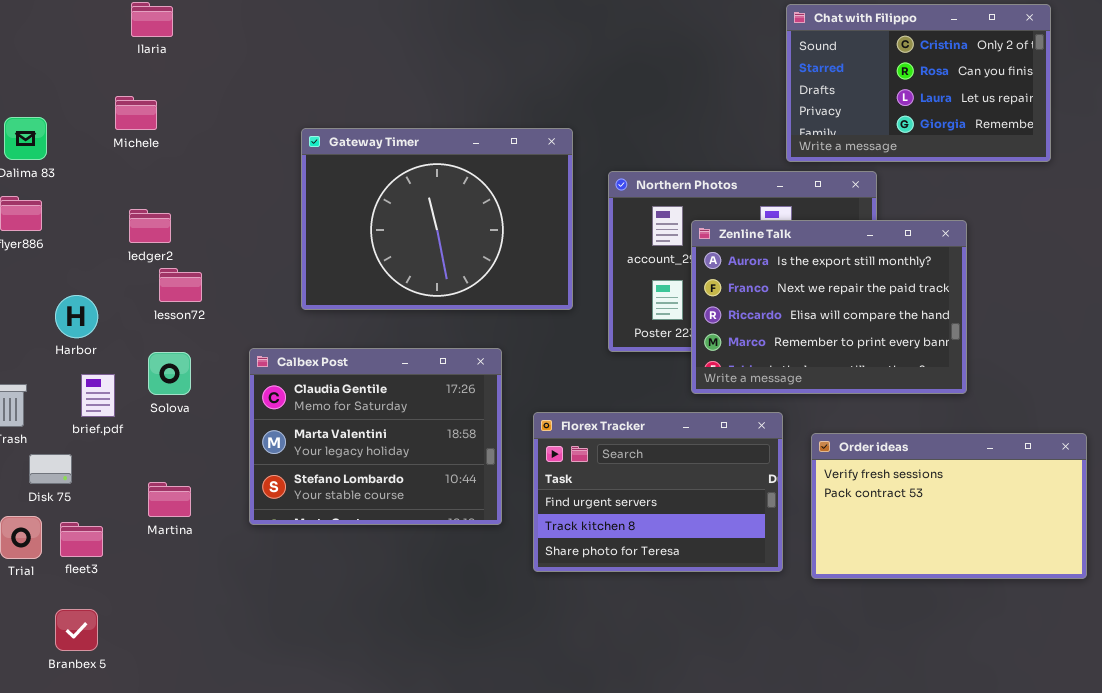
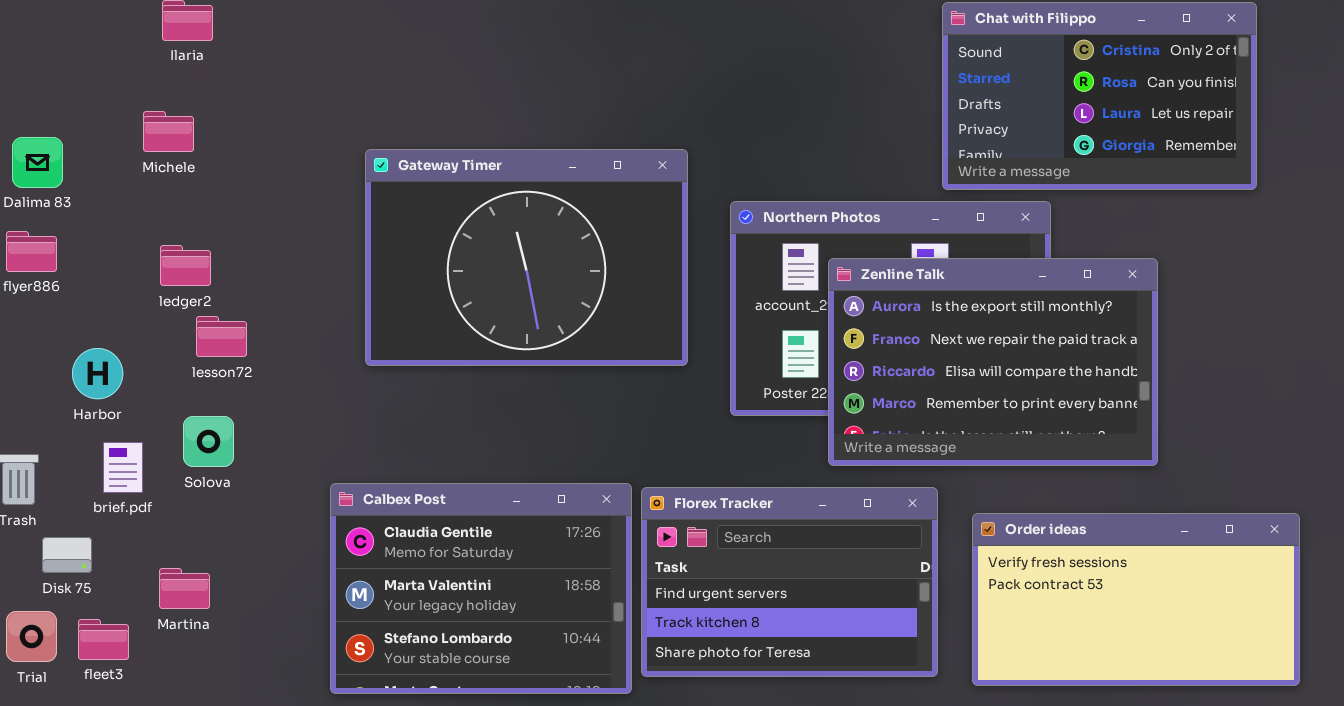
Calbex Post: [249,348,502,525] -> [330,483,632,694], moved
Martina: [148,482,191,517] -> [159,568,210,609], moved

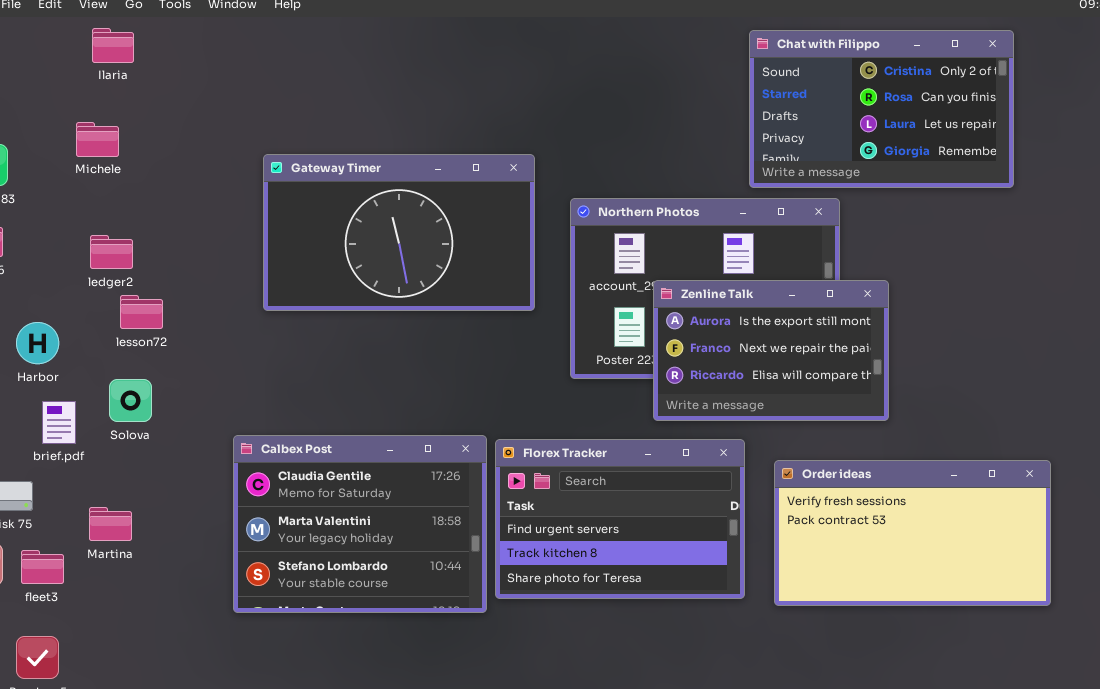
Gateway Timer: [365,149,688,366] -> [263,154,535,311], resized
Zenline Talk: [828,258,1158,466] -> [653,280,889,421], resized

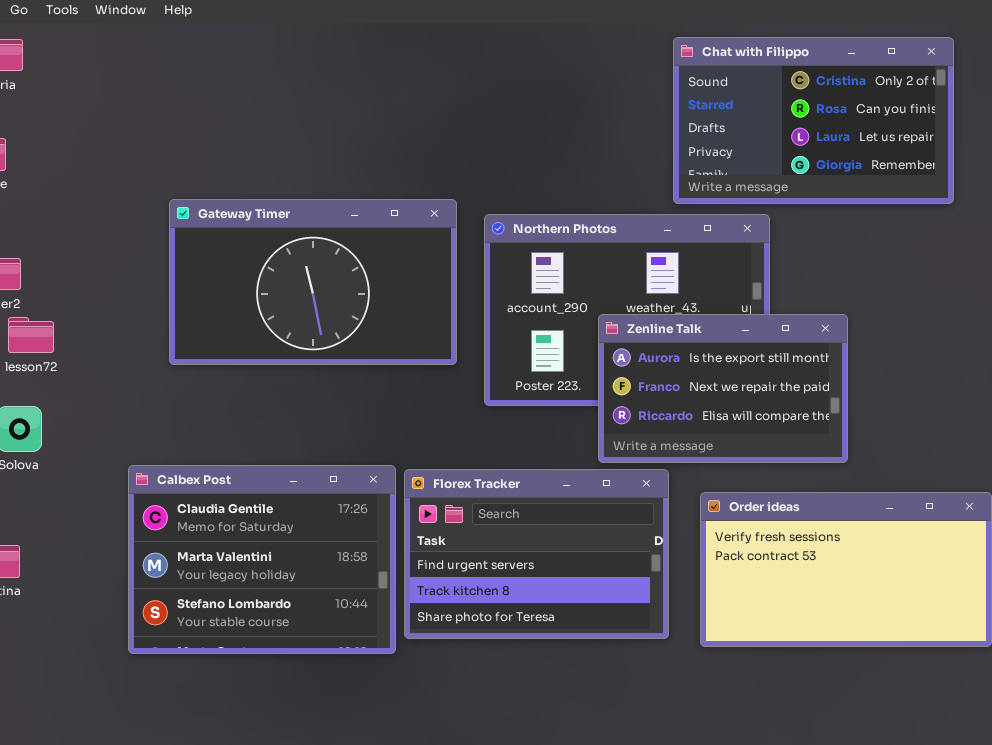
Gateway Timer: [263,154,535,311] -> [169,199,457,365], moved
Zenline Talk: [653,280,889,421] -> [598,314,848,463], moved

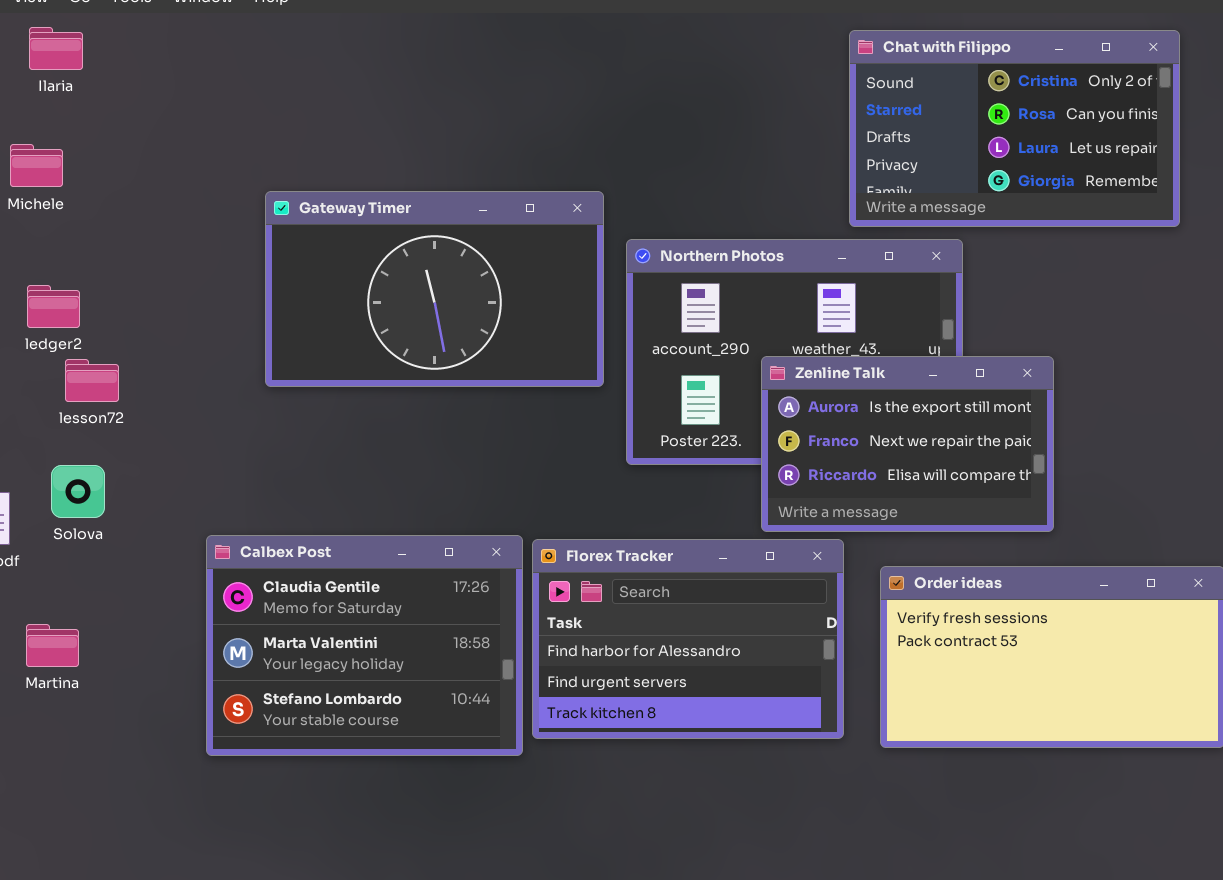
Gateway Timer: [169,199,457,365] -> [265,191,604,387], moved
Florex Tracker: [404,469,669,639] -> [532,539,844,739], scrolled up 1 row

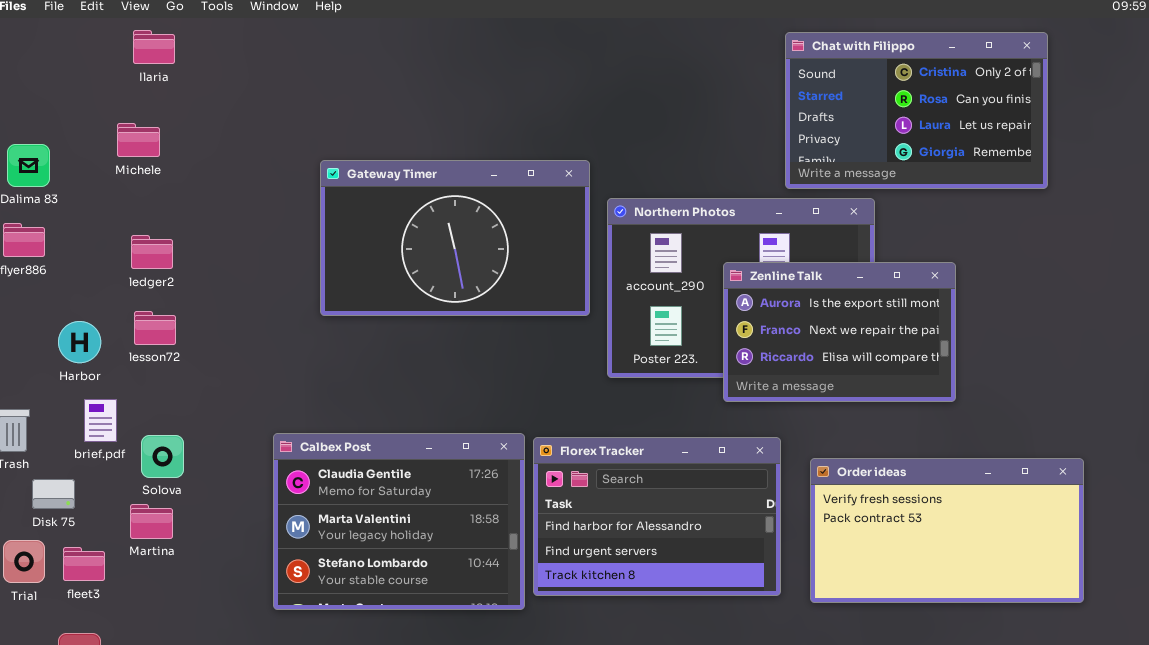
Zenline Talk: [761,356,1054,532] -> [723,262,956,402], moved
lesson72: [65,359,119,402] -> [134,311,176,345], moved
Solova: [51,465,105,518] -> [141,435,184,478], moved

